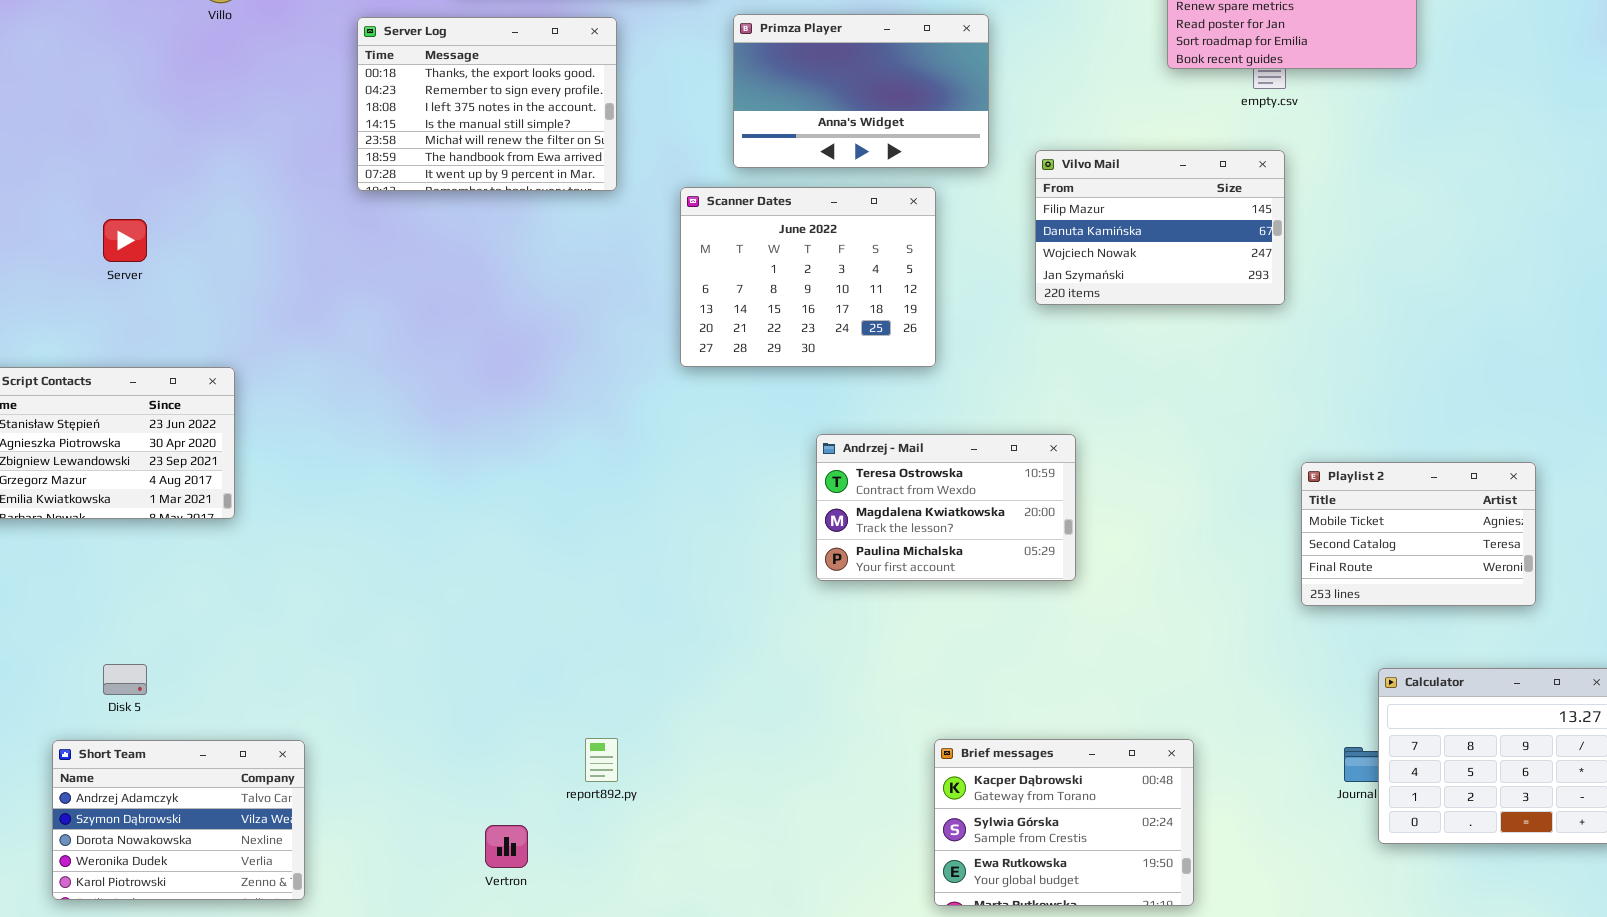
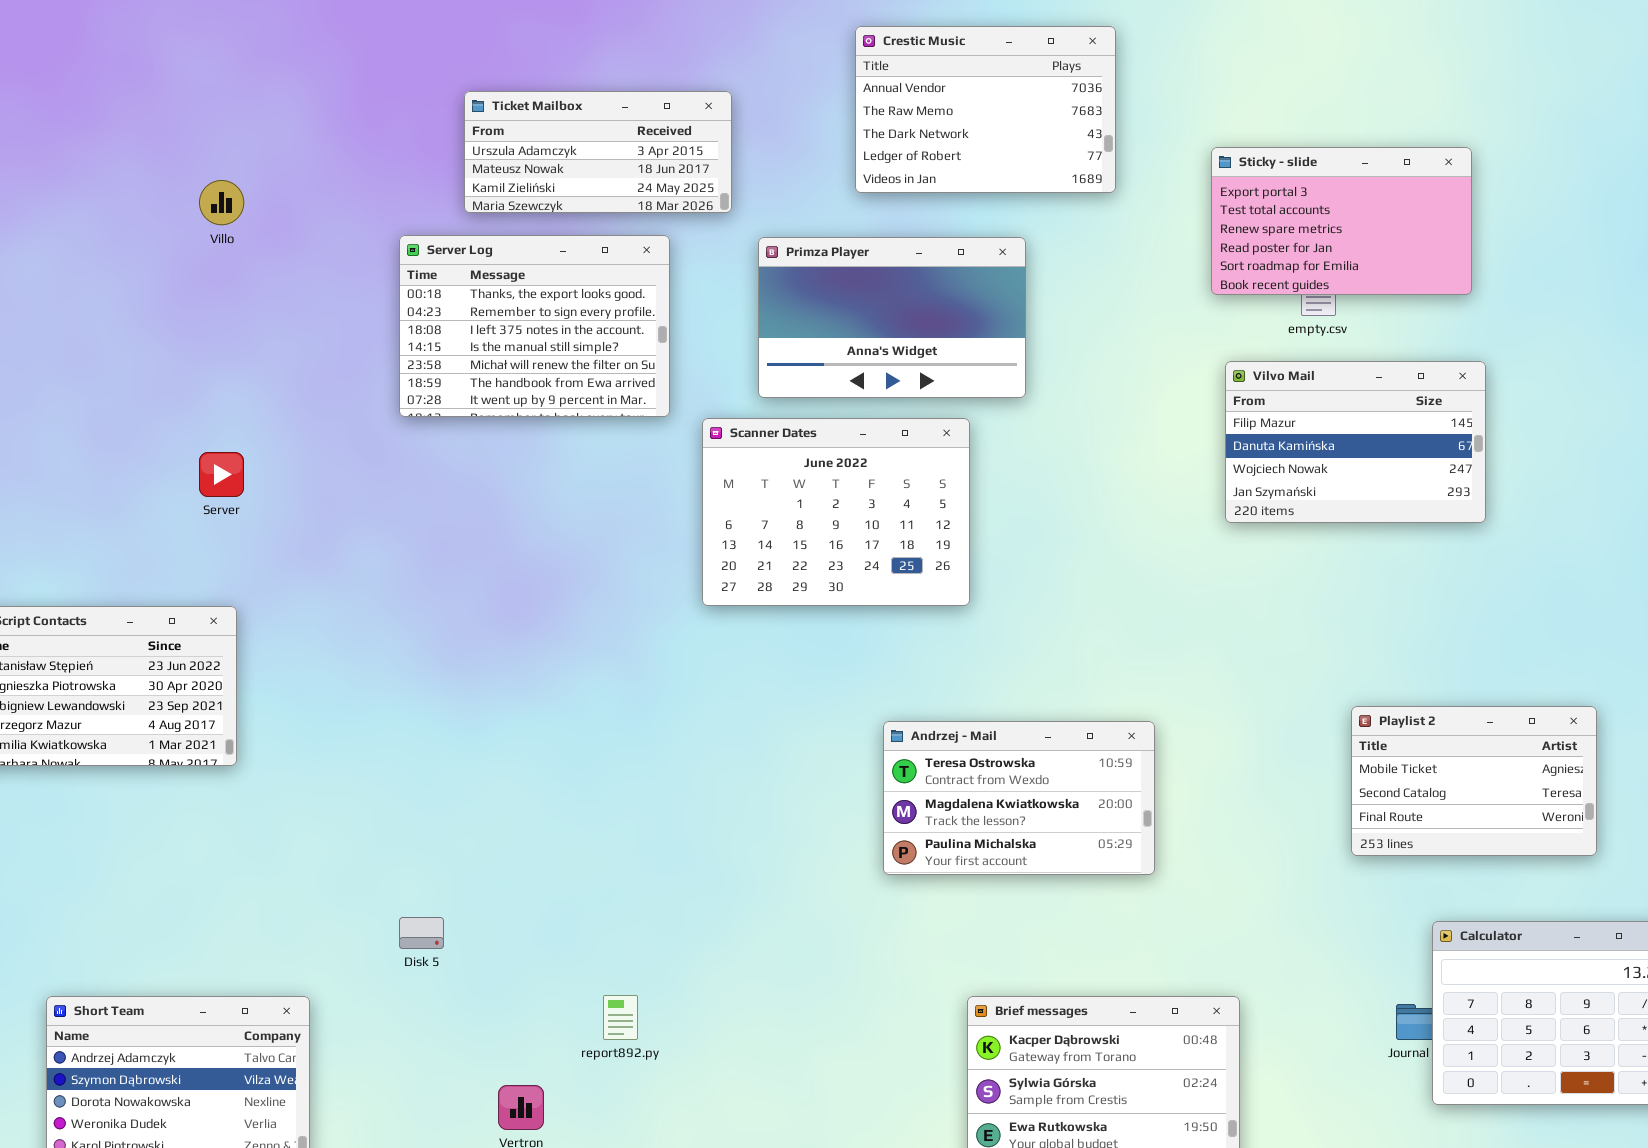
Server Log: [357,17,617,191] -> [399,235,670,417], moved
Vilvo Mail: [1035,150,1285,305] -> [1225,361,1486,523], moved
Server: [103,219,147,262] -> [199,452,244,497], moved
Andrzej - Mail: [816,434,1076,581] -> [883,721,1155,875], moved
Disk 5: [103,664,147,695] -> [399,917,444,949], moved

